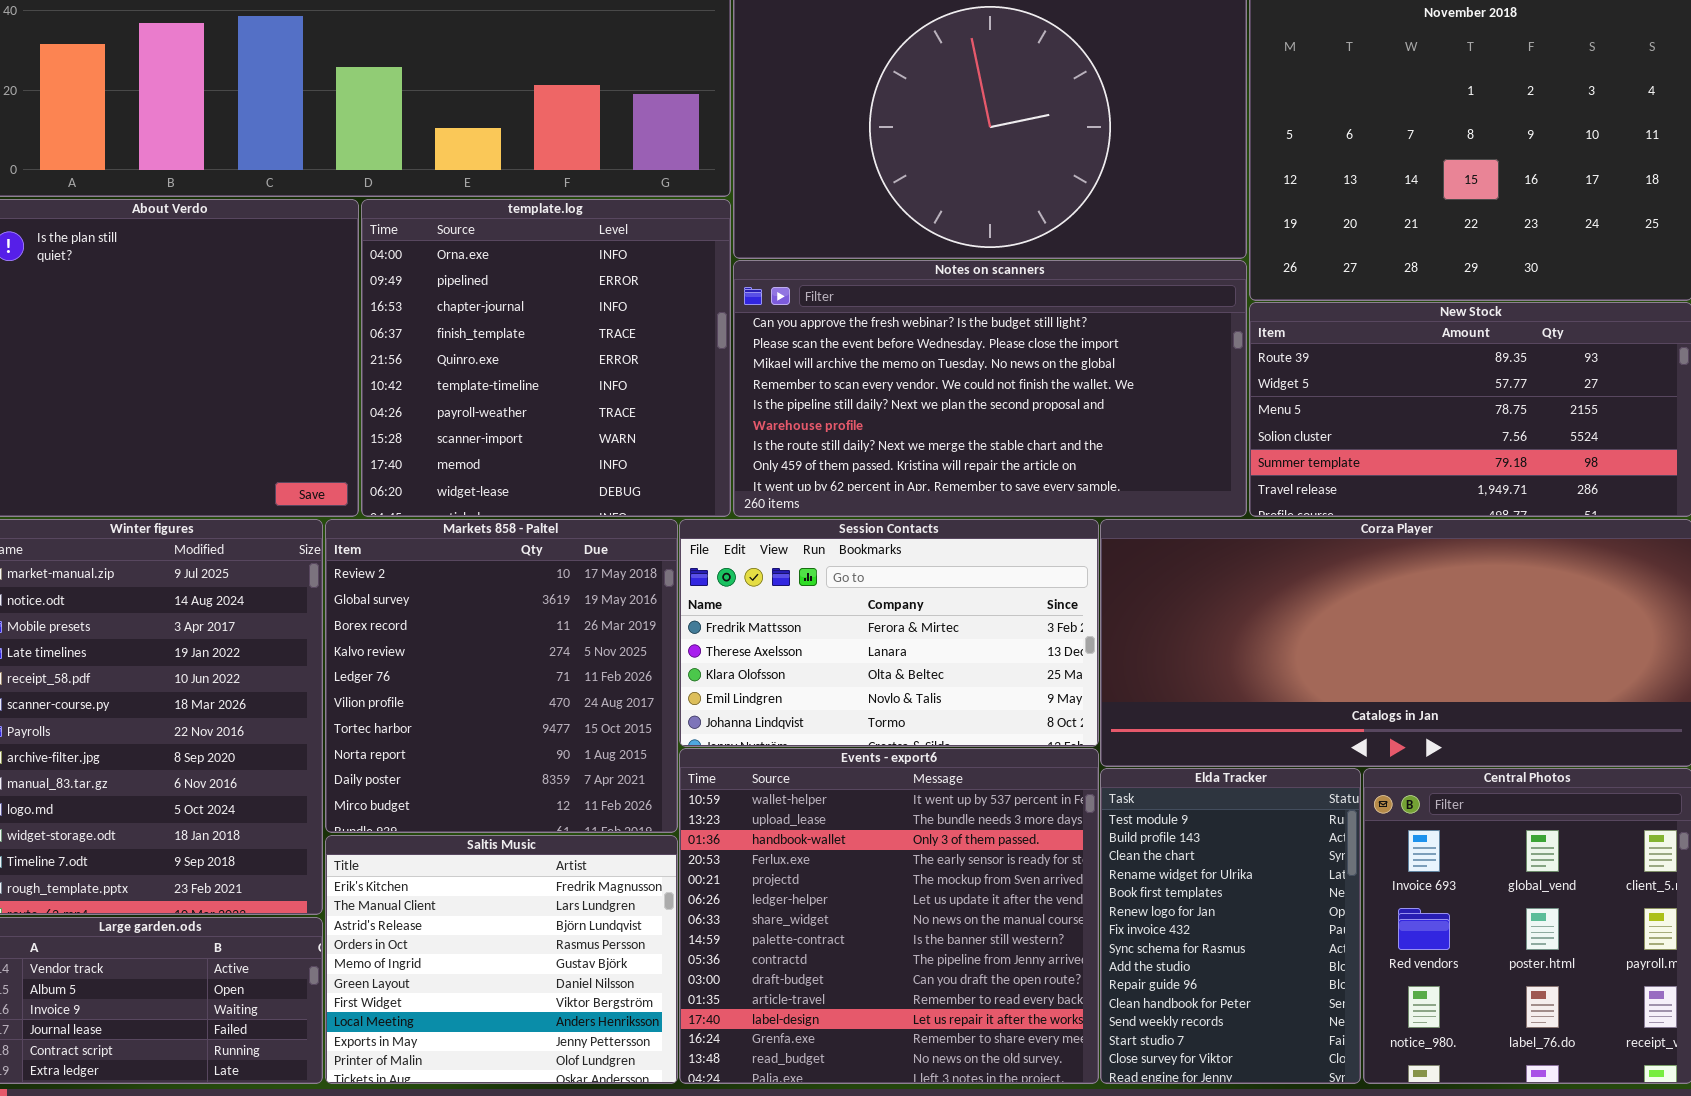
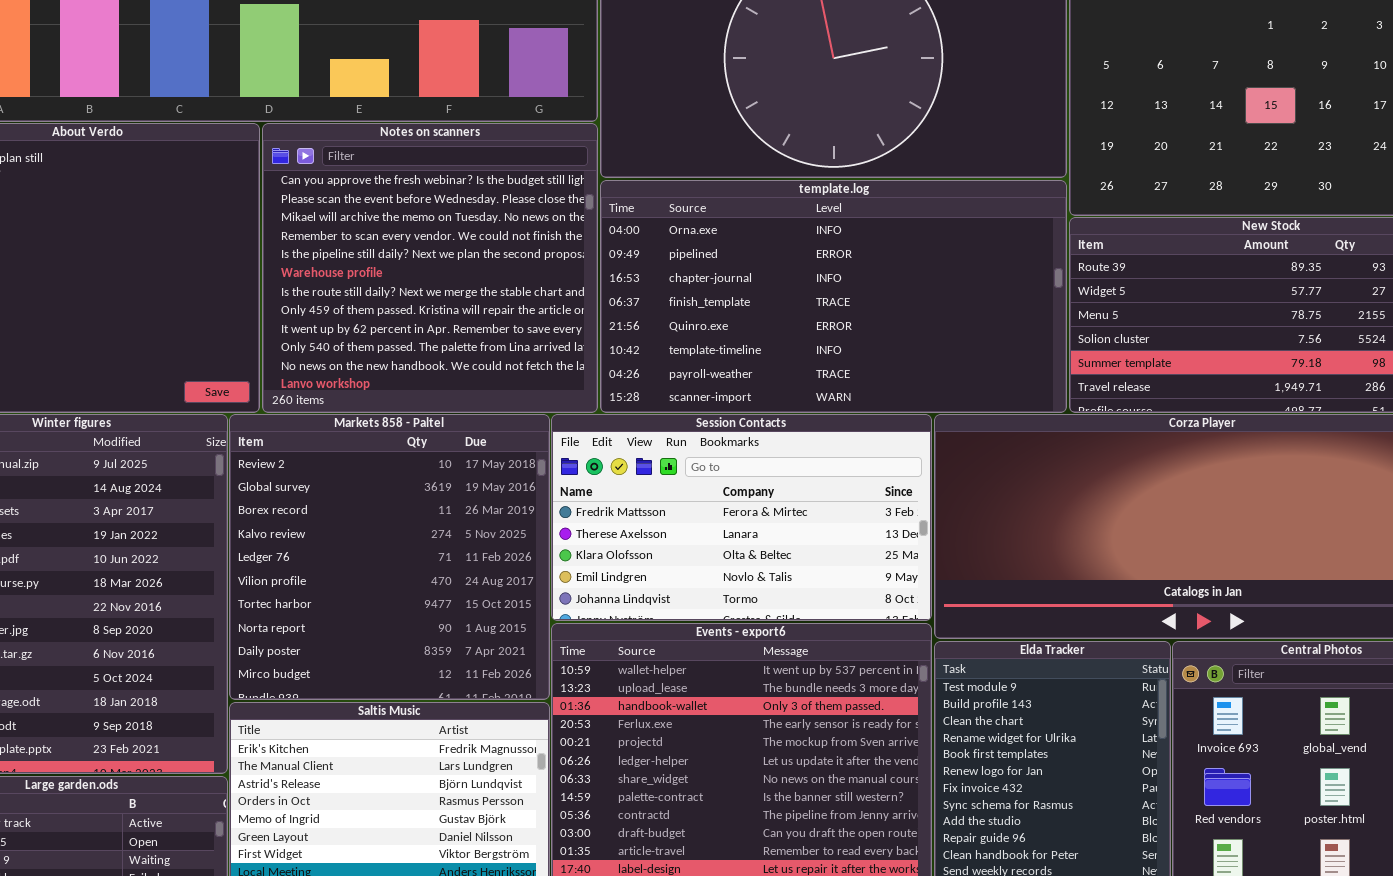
template.log: [361,199,731,517] -> [600,180,1067,413], moved, resized
Notes on scanners: [733,260,1247,517] -> [262,123,598,413], moved, resized

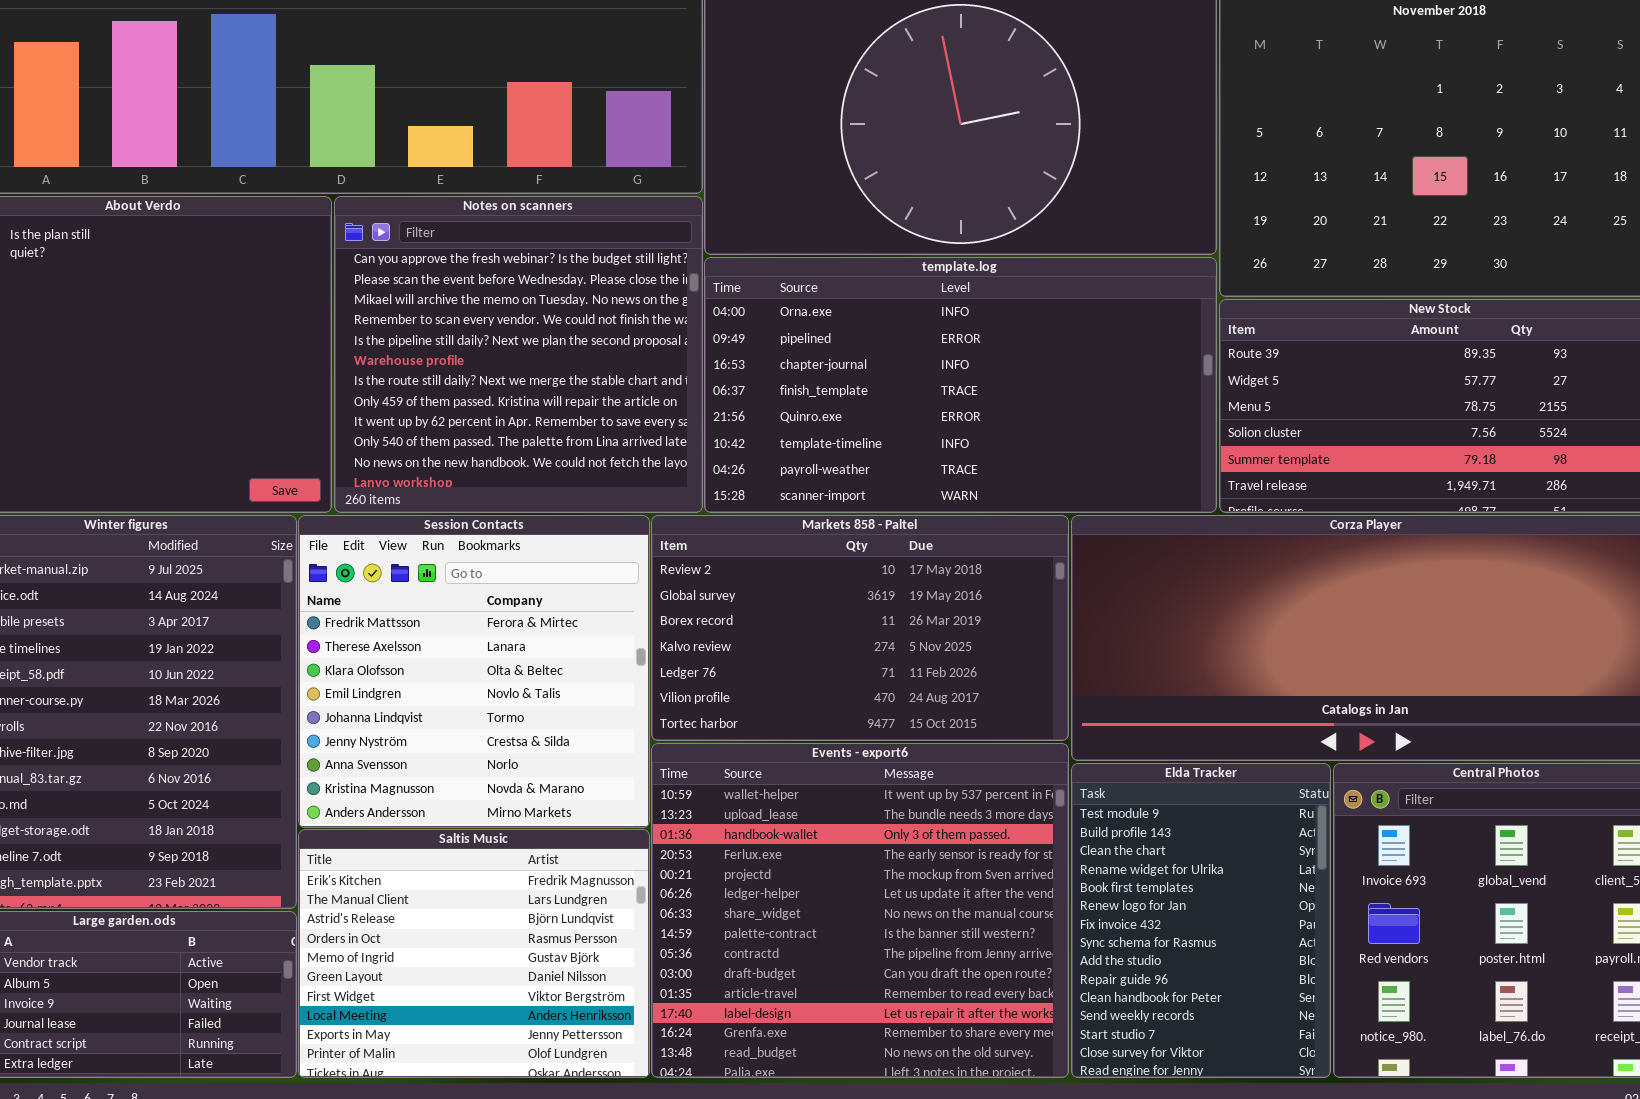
Markets 858 - Paltel: [229,414,550,700] -> [651,515,1069,741], moved, resized
Session Contacts: [551,414,932,621] -> [298,515,650,828], moved, resized

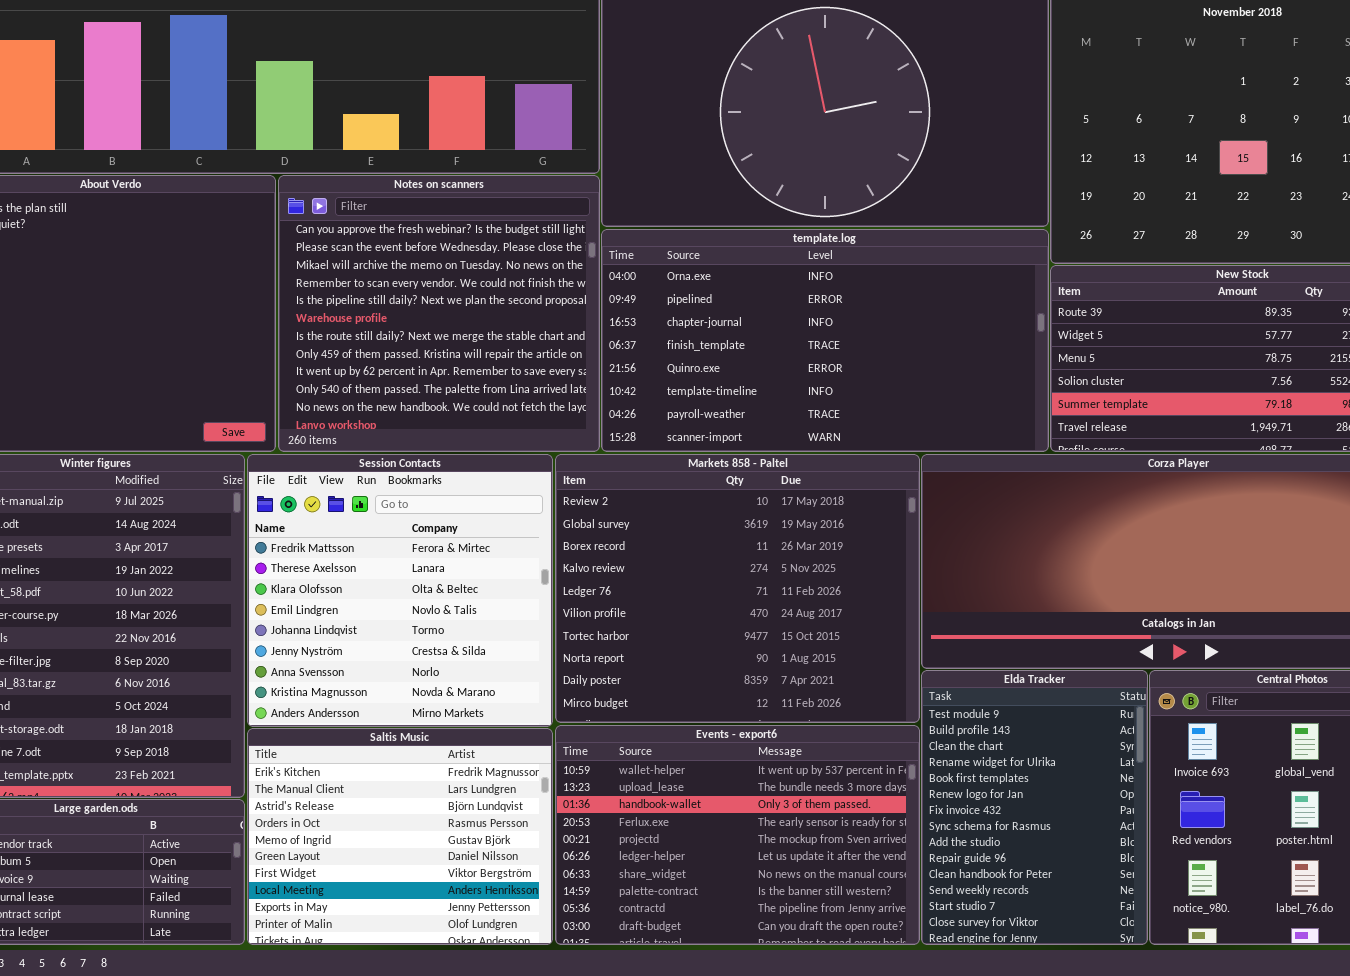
Markets 858 - Paltel: [651,515,1069,741] -> [555,454,920,723], resized
Events - export6: [651,743,1069,1078] -> [555,725,920,945], resized

